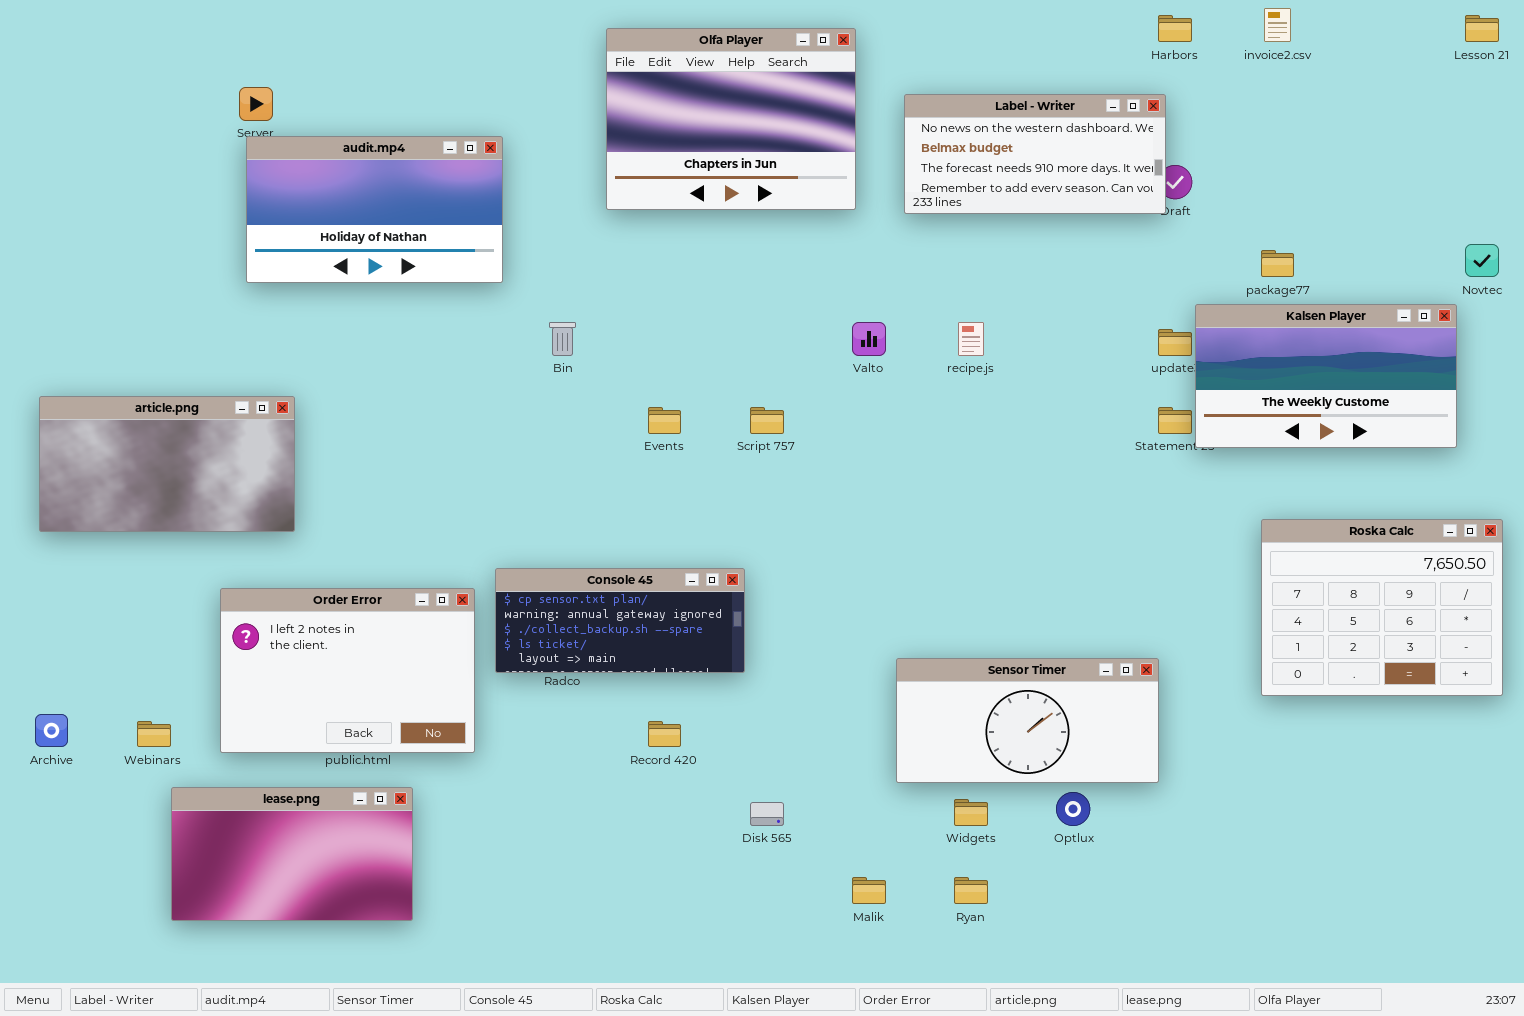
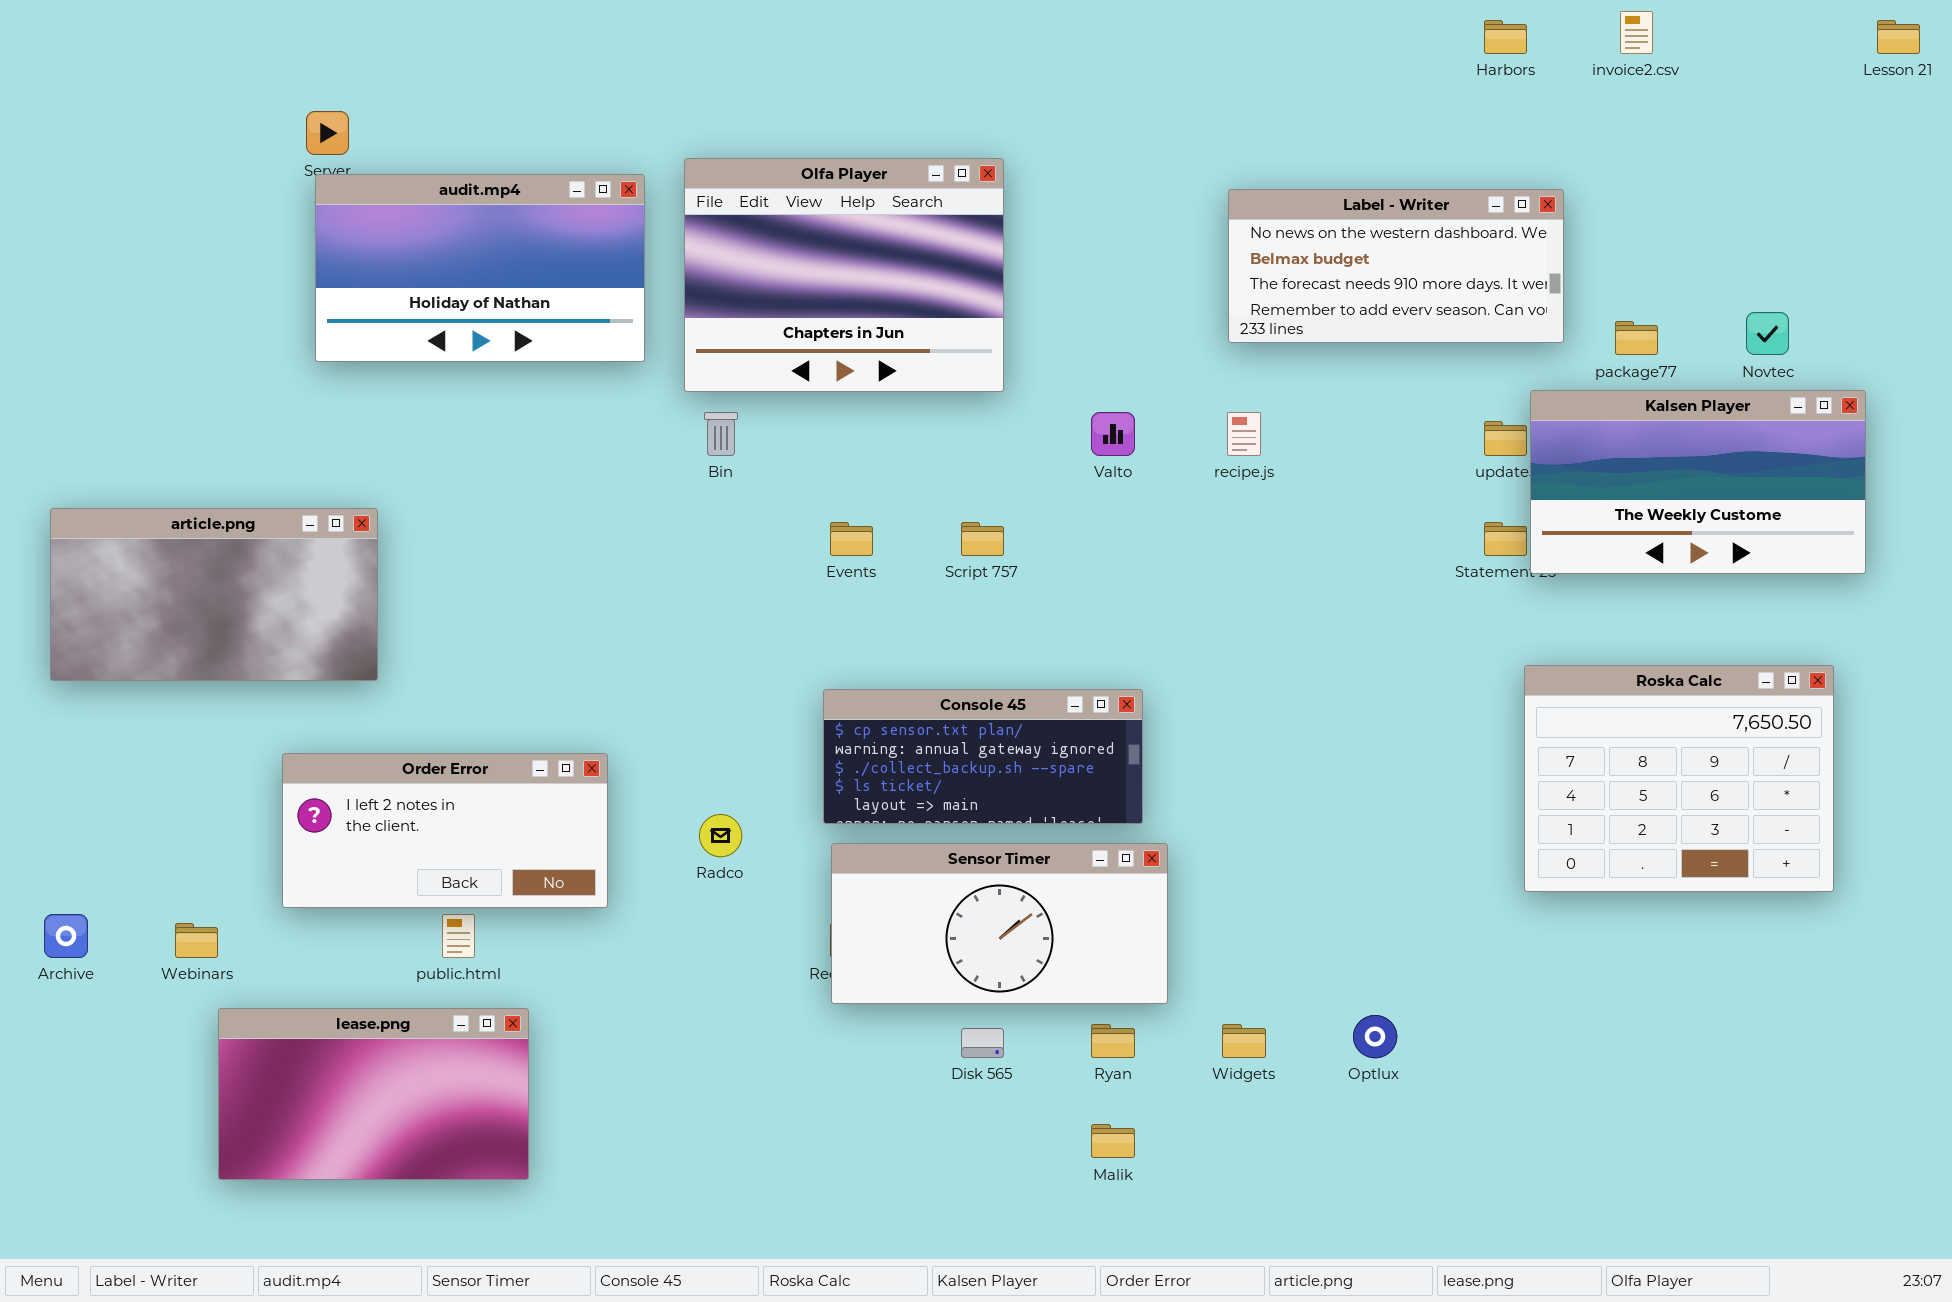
Olfa Player: [606,28,856,210] -> [684,158,1004,392], moved
Label - Writer: [904,94,1166,214] -> [1228,189,1564,343], moved
Novtec: [1465,244,1499,277] -> [1746,312,1789,355], moved
Roska Calc: [1261,519,1503,696] -> [1524,665,1834,892], moved
Console 45: [495,568,745,673] -> [823,689,1143,824], moved
Order Error: [220,588,475,753] -> [282,753,608,908], resized
Sensor Timer: [896,658,1159,783] -> [831,843,1168,1004], moved
Ryan: [954,877,988,904] -> [1091,1024,1135,1058], moved

